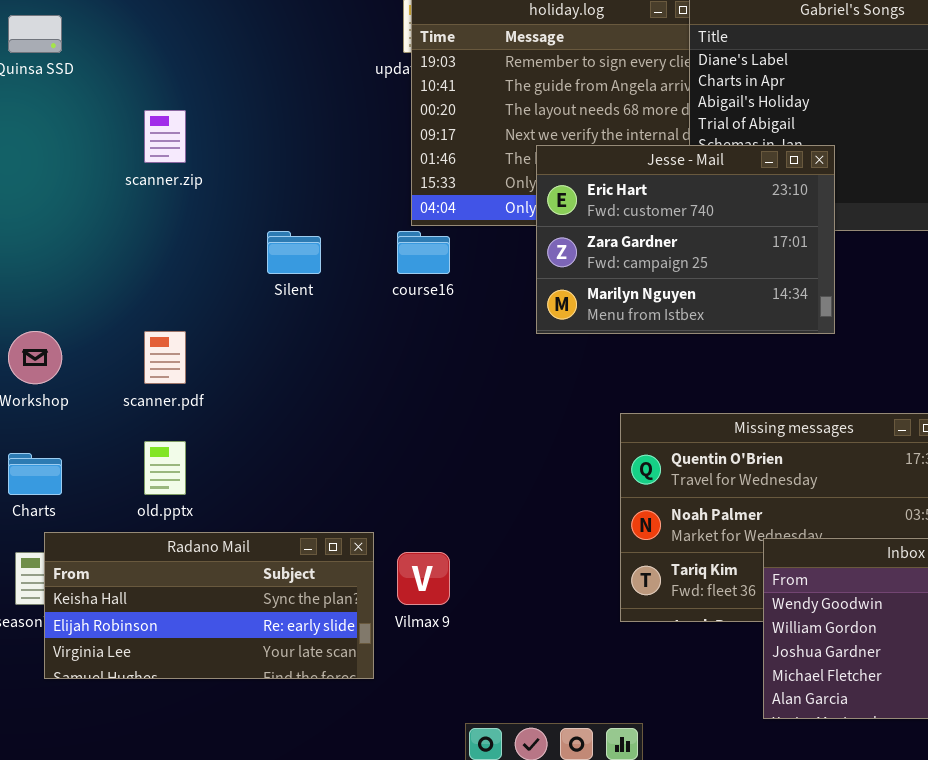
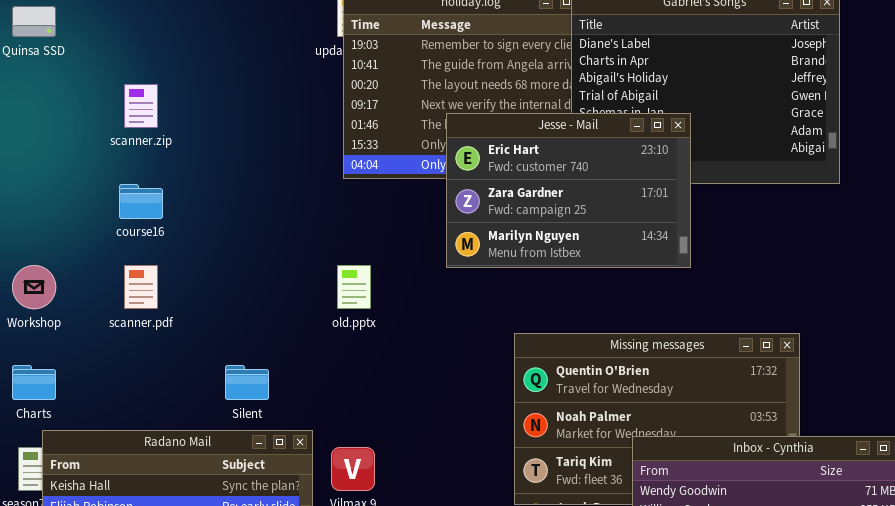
Silent: [267,231,321,274] -> [225,365,269,400], moved
course16: [397,231,450,274] -> [119,184,163,219], moved
old.pptx: [144,441,186,495] -> [337,265,371,309], moved

